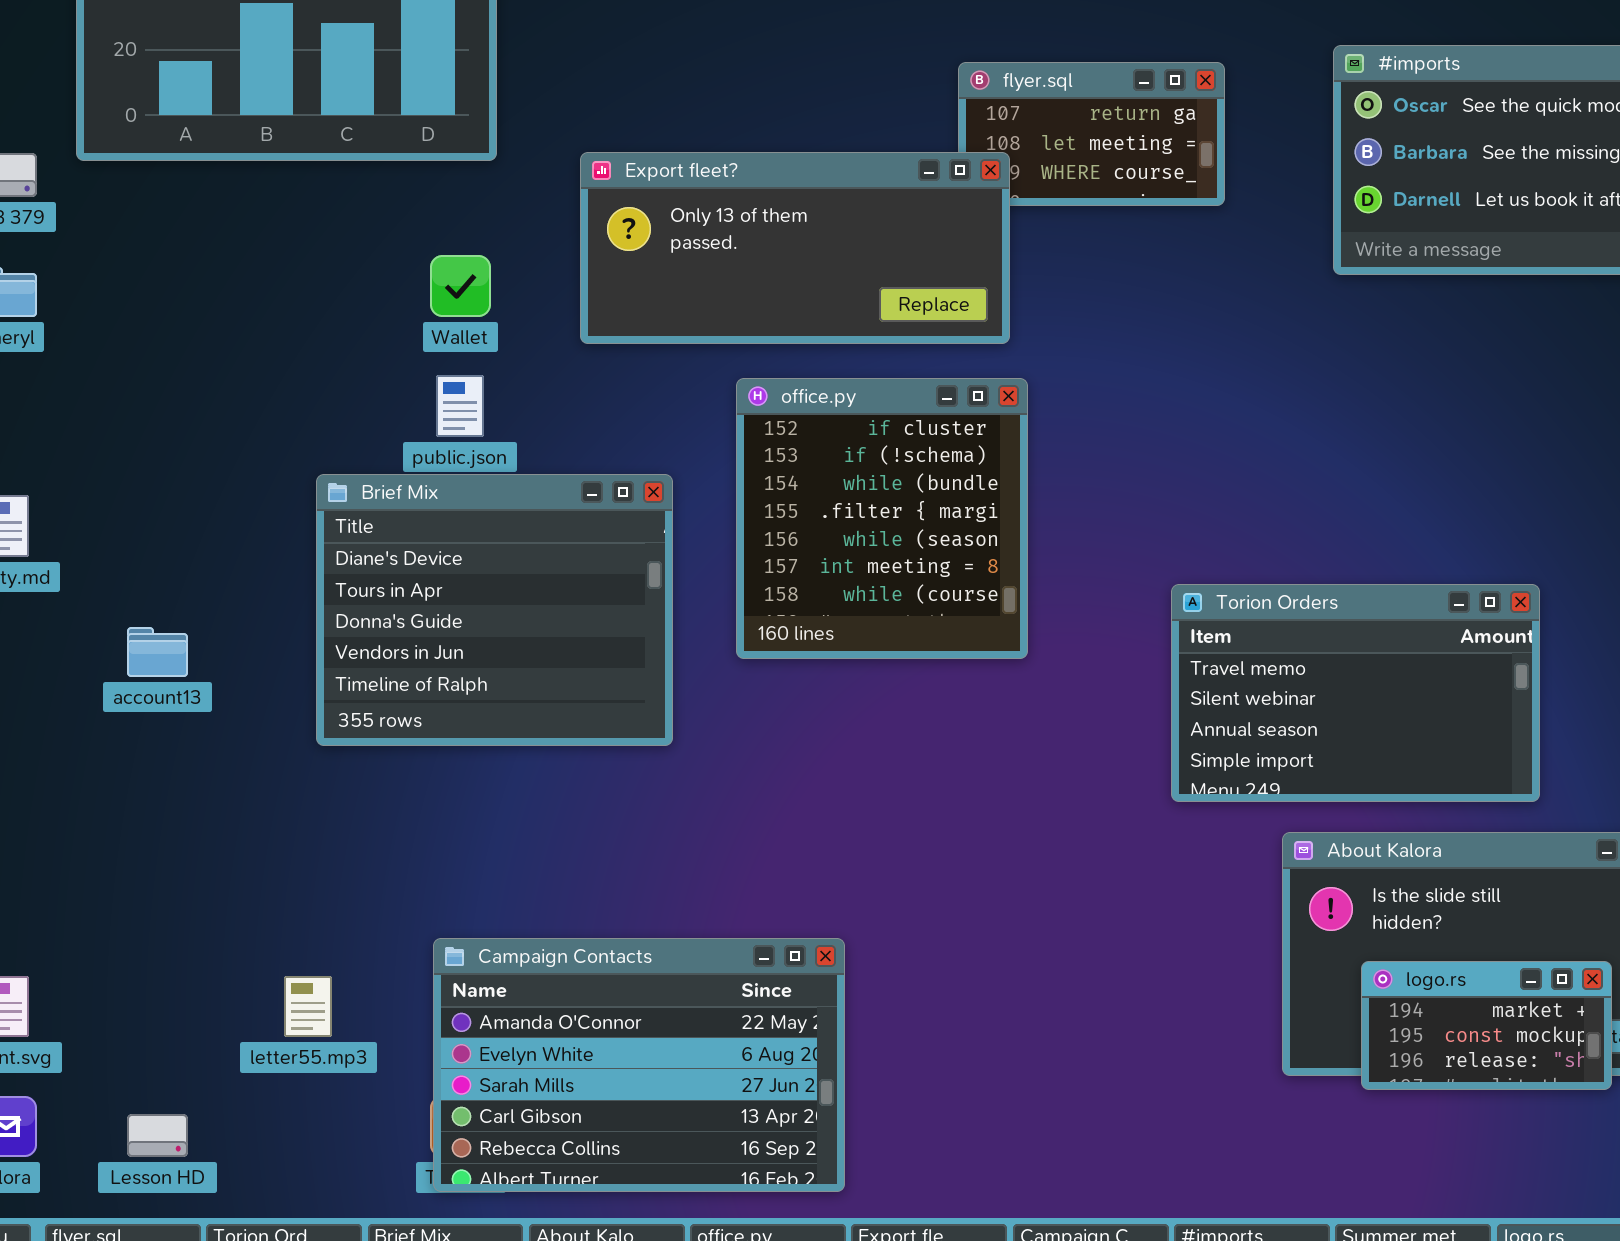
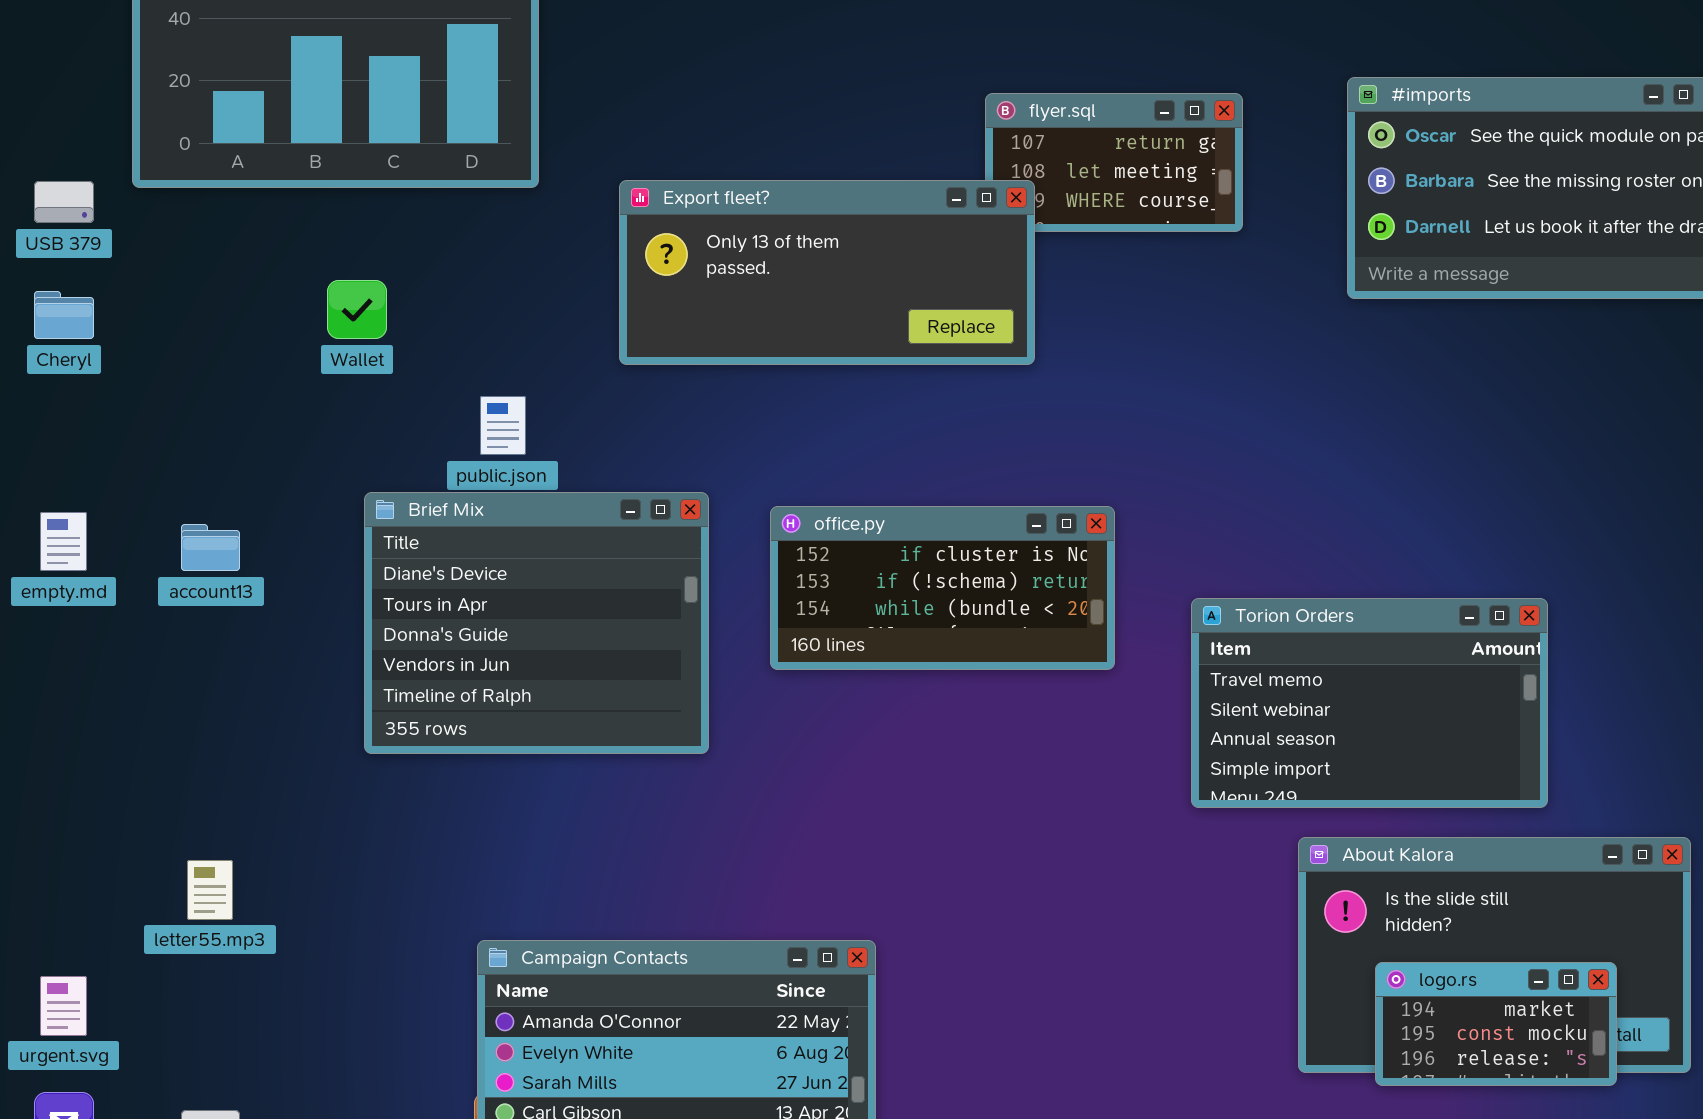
Wallet: [430,255,491,317] -> [327,280,387,339], moved
office.py: [736,378,1028,659] -> [770,506,1115,670], resized
account13: [127,627,188,677] -> [181,524,240,571], moved
letter55.mp3: [284,976,332,1037] -> [187,860,233,920], moved

